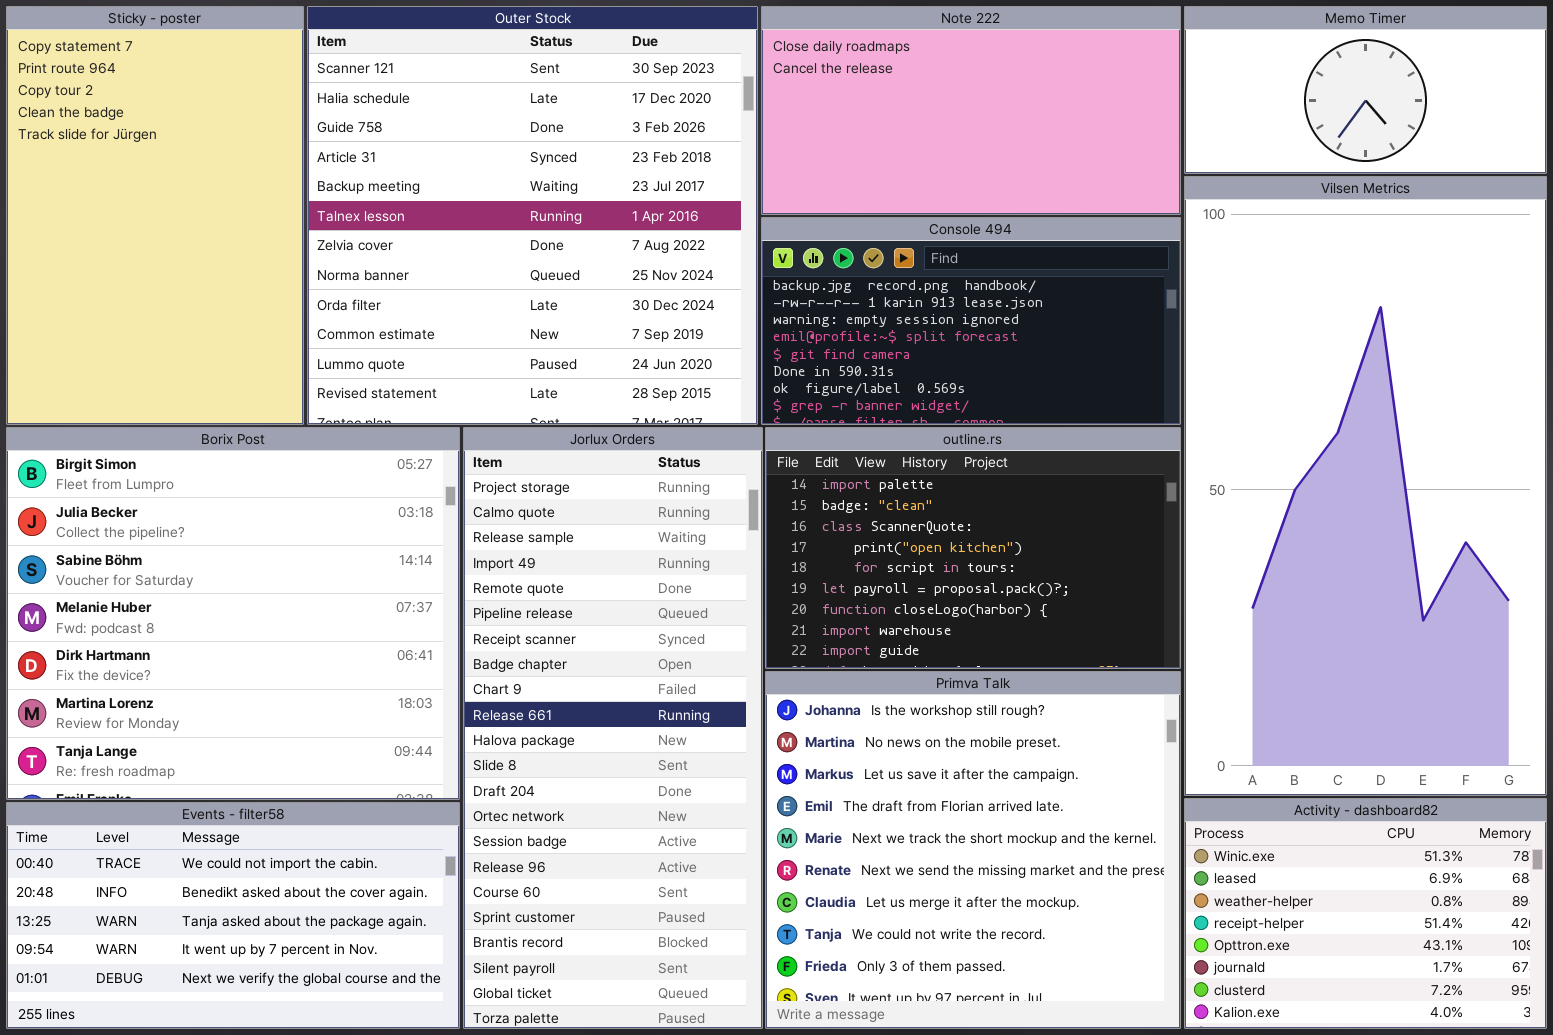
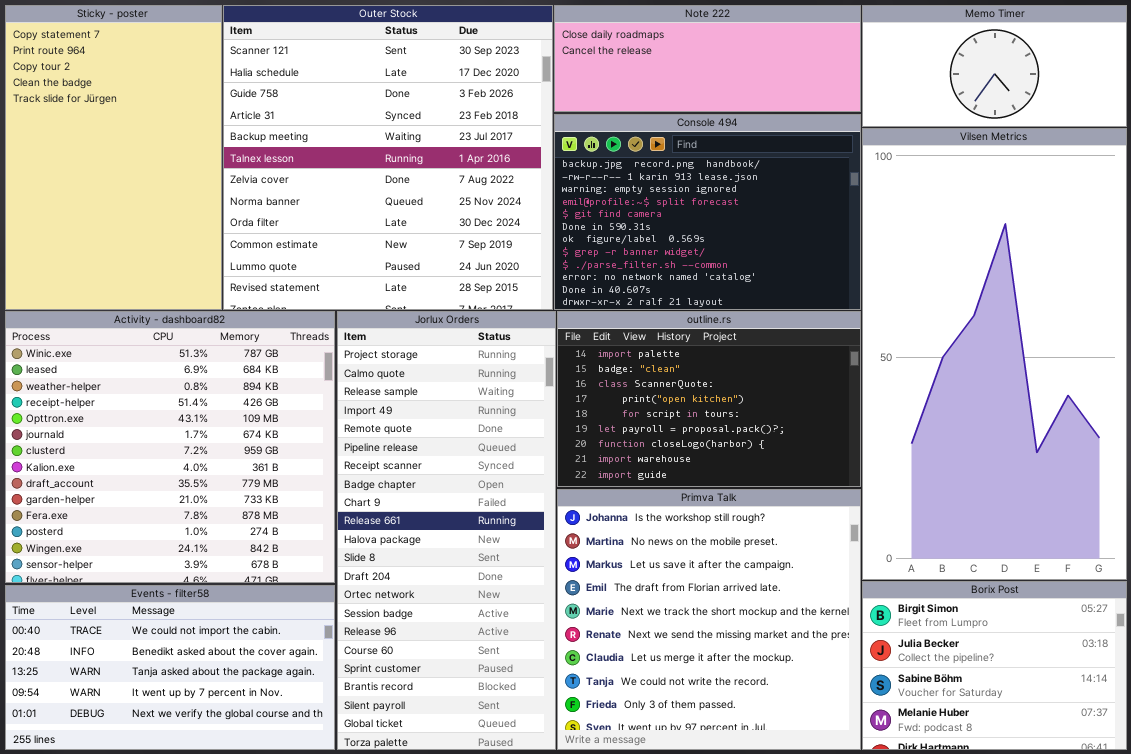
Note 222: [761,6,1181,215] -> [554,5,861,112], resized
Console 494: [761,217,1181,425] -> [554,114,861,310], resized
Borix Post: [6,427,460,800] -> [862,581,1127,750], moved, resized
Activity - dashboard82: [1184,798,1547,1029] -> [5,311,335,583], moved, resized

